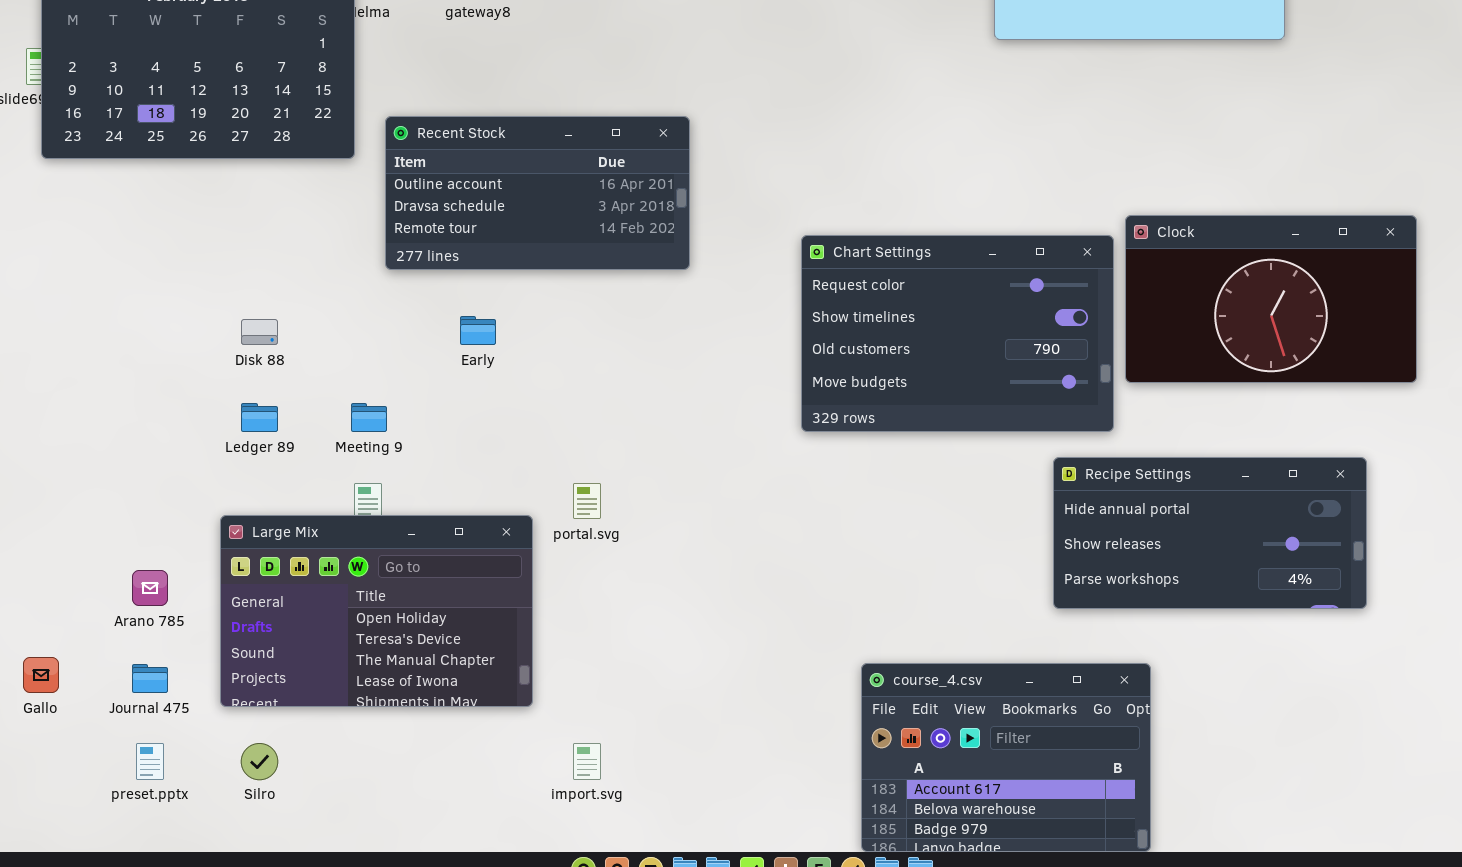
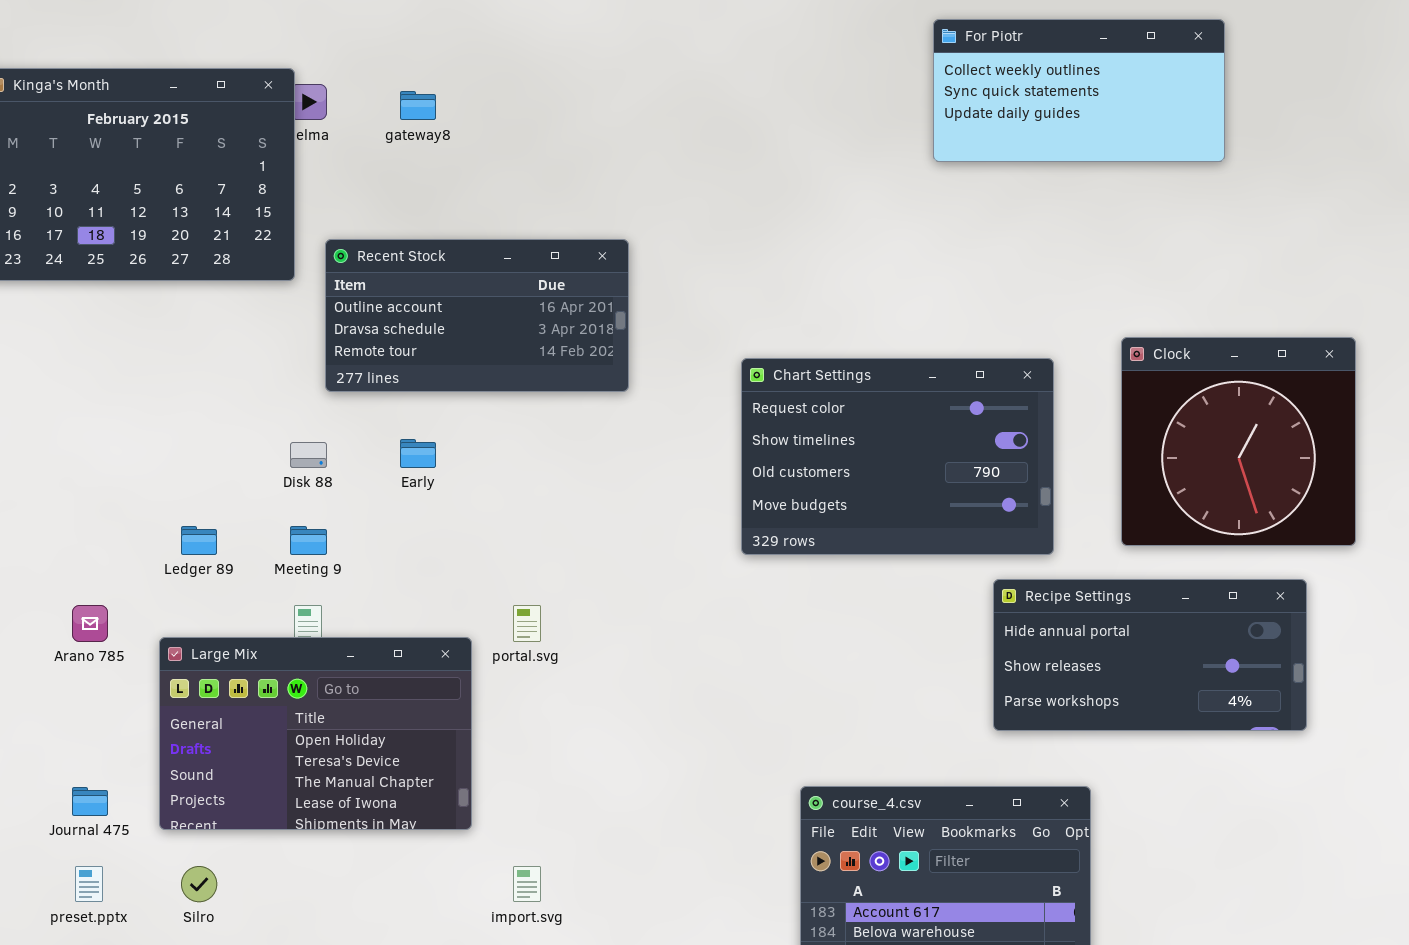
Clock: [1125,215,1417,383] -> [1121,337,1356,546], resized
Disk 88: [241,319,278,345] -> [290,442,327,468], moved
Arano 785: [132,570,168,606] -> [72,605,108,642], moved

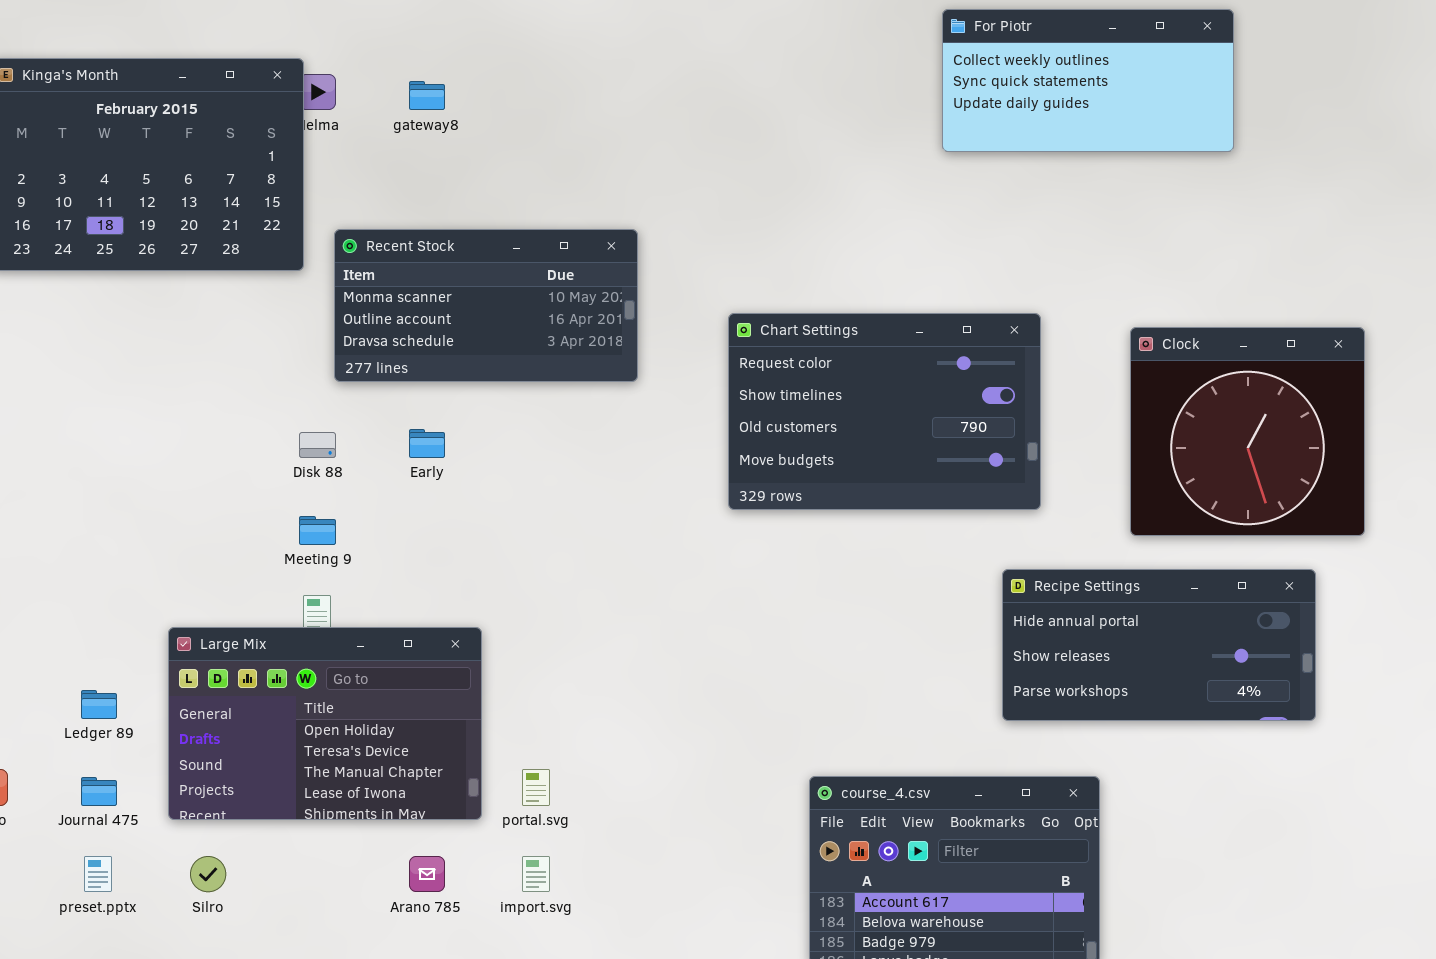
Recent Stock: [325,239,629,392] -> [334,229,638,382], scrolled up 1 row
Chart Settings: [741,358,1054,555] -> [728,313,1041,510], moved
Ledger 89: [181,526,217,555] -> [81,690,117,719], moved
Arano 785: [72,605,108,642] -> [409,856,445,892], moved
portal.svg: [513,605,541,642] -> [522,769,550,806], moved

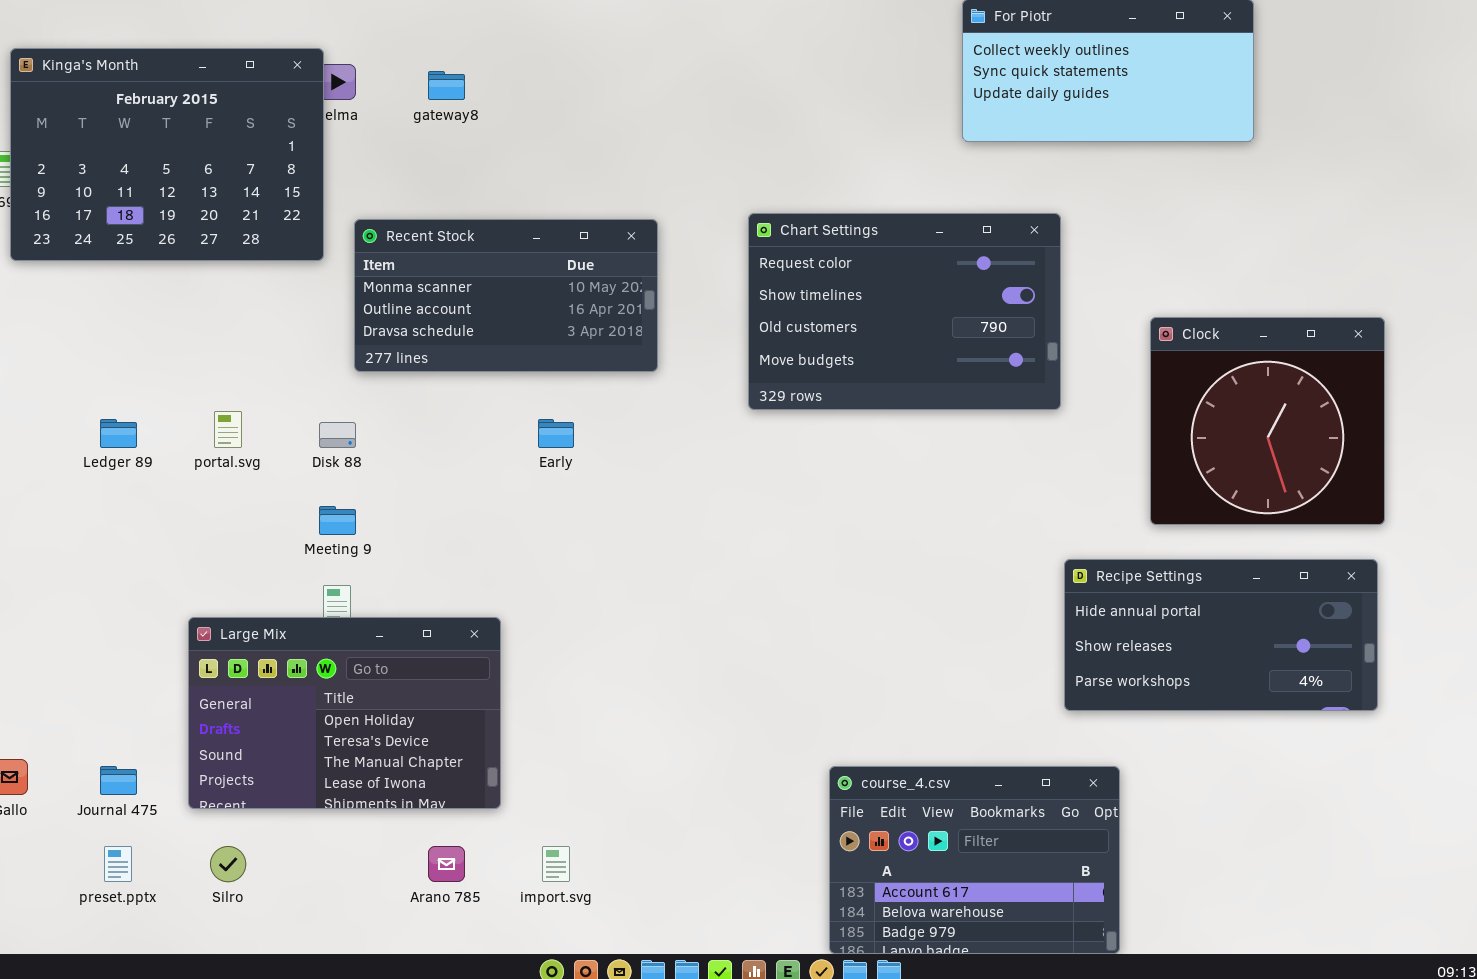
Chart Settings: [728,313,1041,510] -> [748,213,1061,410], moved
Early: [409,429,445,458] -> [538,419,574,448], moved
Recipe Settings: [1002,569,1316,721] -> [1064,559,1378,711], moved
Ledger 89: [81,690,117,719] -> [100,419,137,448], moved
portal.svg: [522,769,550,806] -> [214,411,242,448], moved

